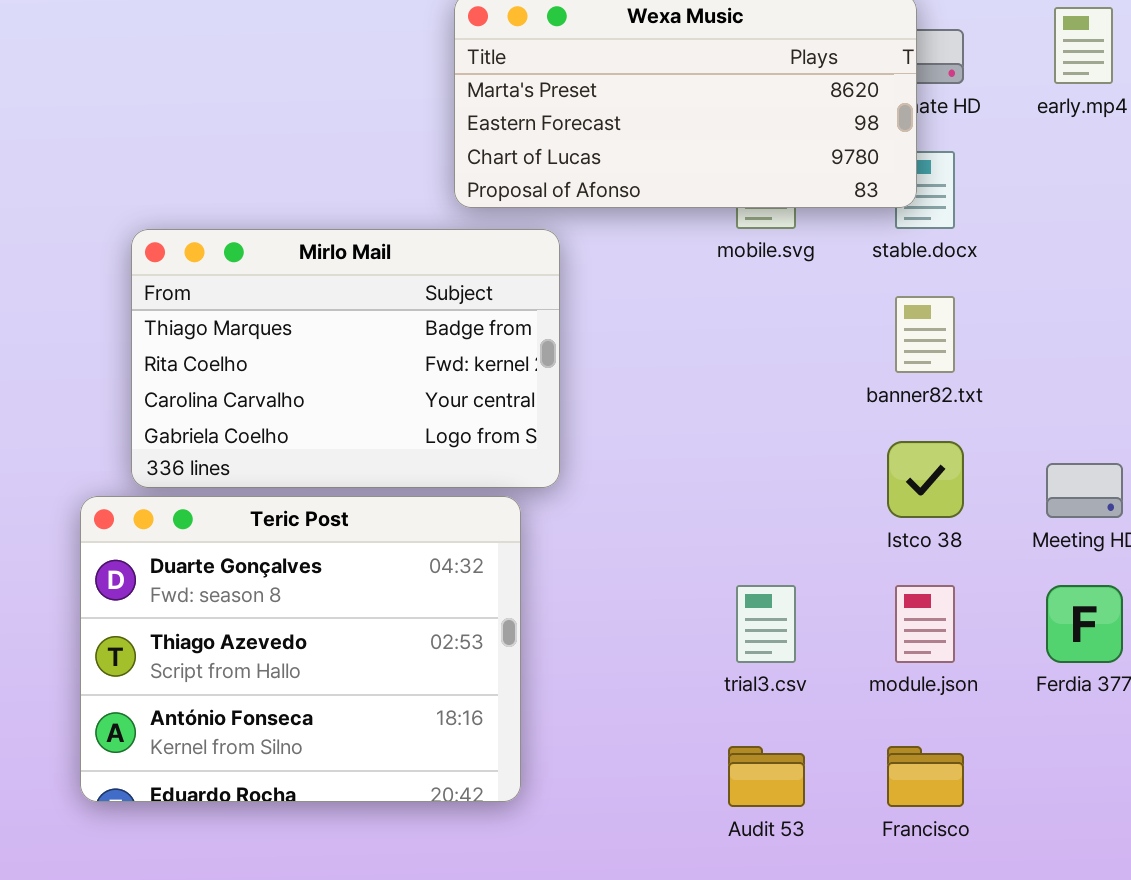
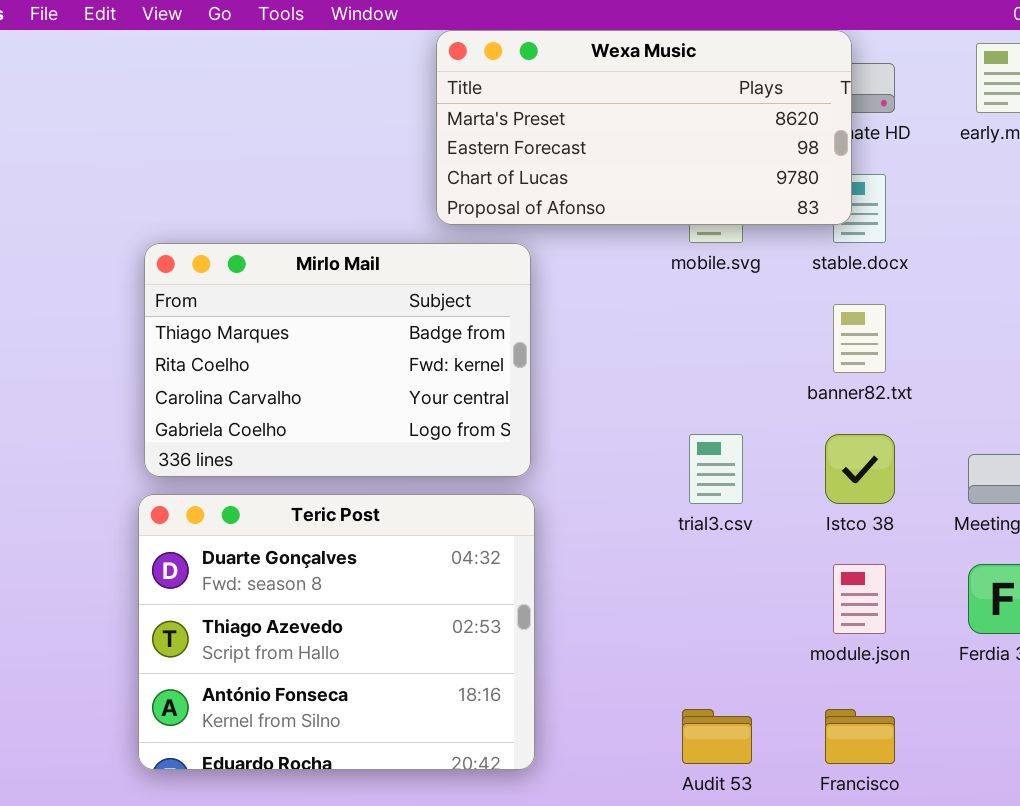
Teric Post: [80,496,521,802] -> [138,494,535,770], moved
trial3.csv: [736,585,796,663] -> [689,434,743,504], moved

